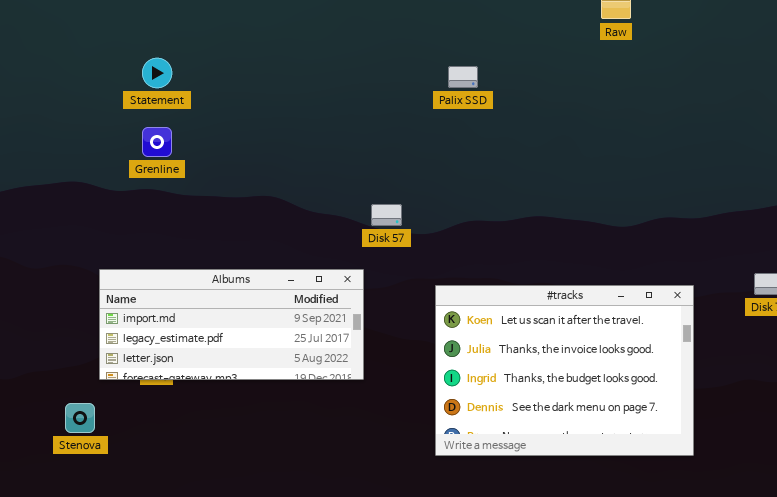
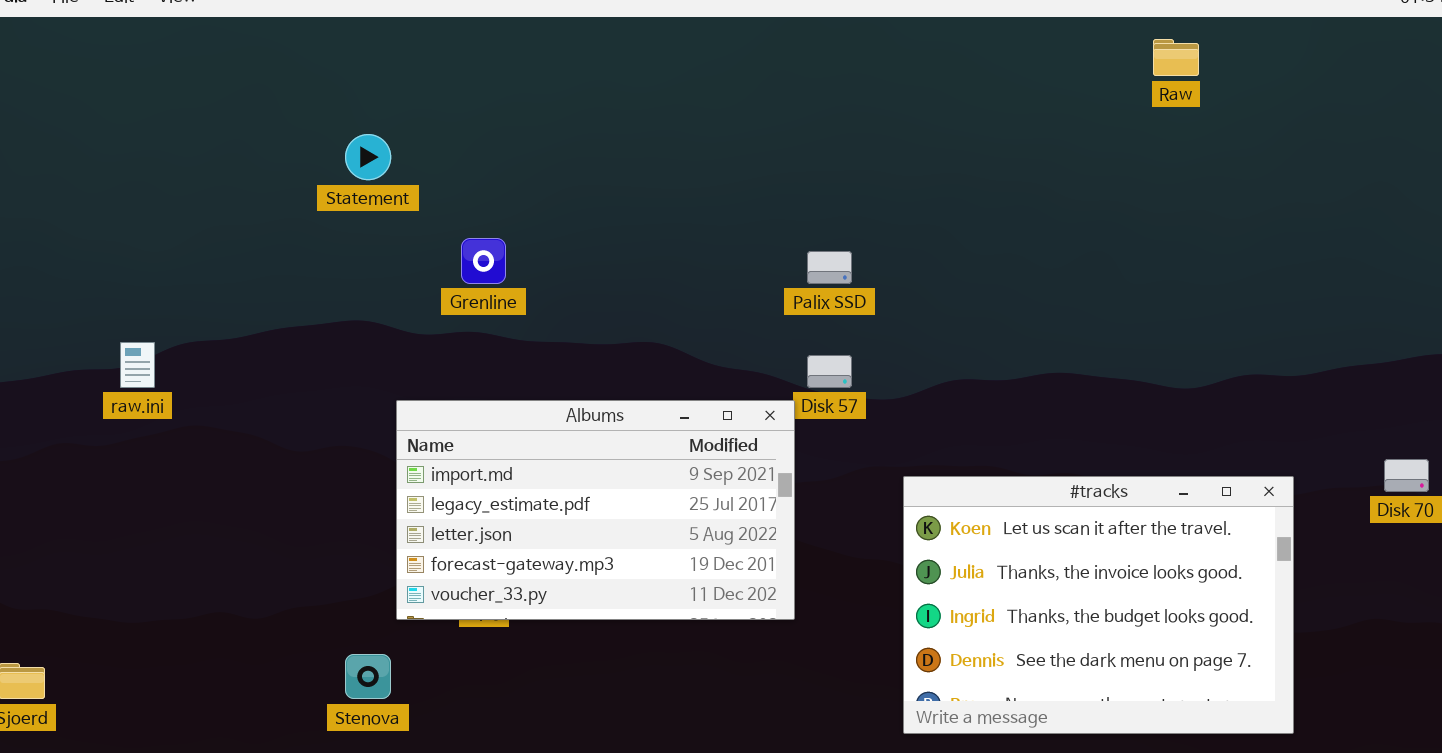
Statement: [142,58,172,88] -> [345,134,391,180], moved
Palix SSD: [448,66,478,88] -> [807,251,852,284], moved
Albums: [99,269,364,380] -> [396,400,795,620], resized

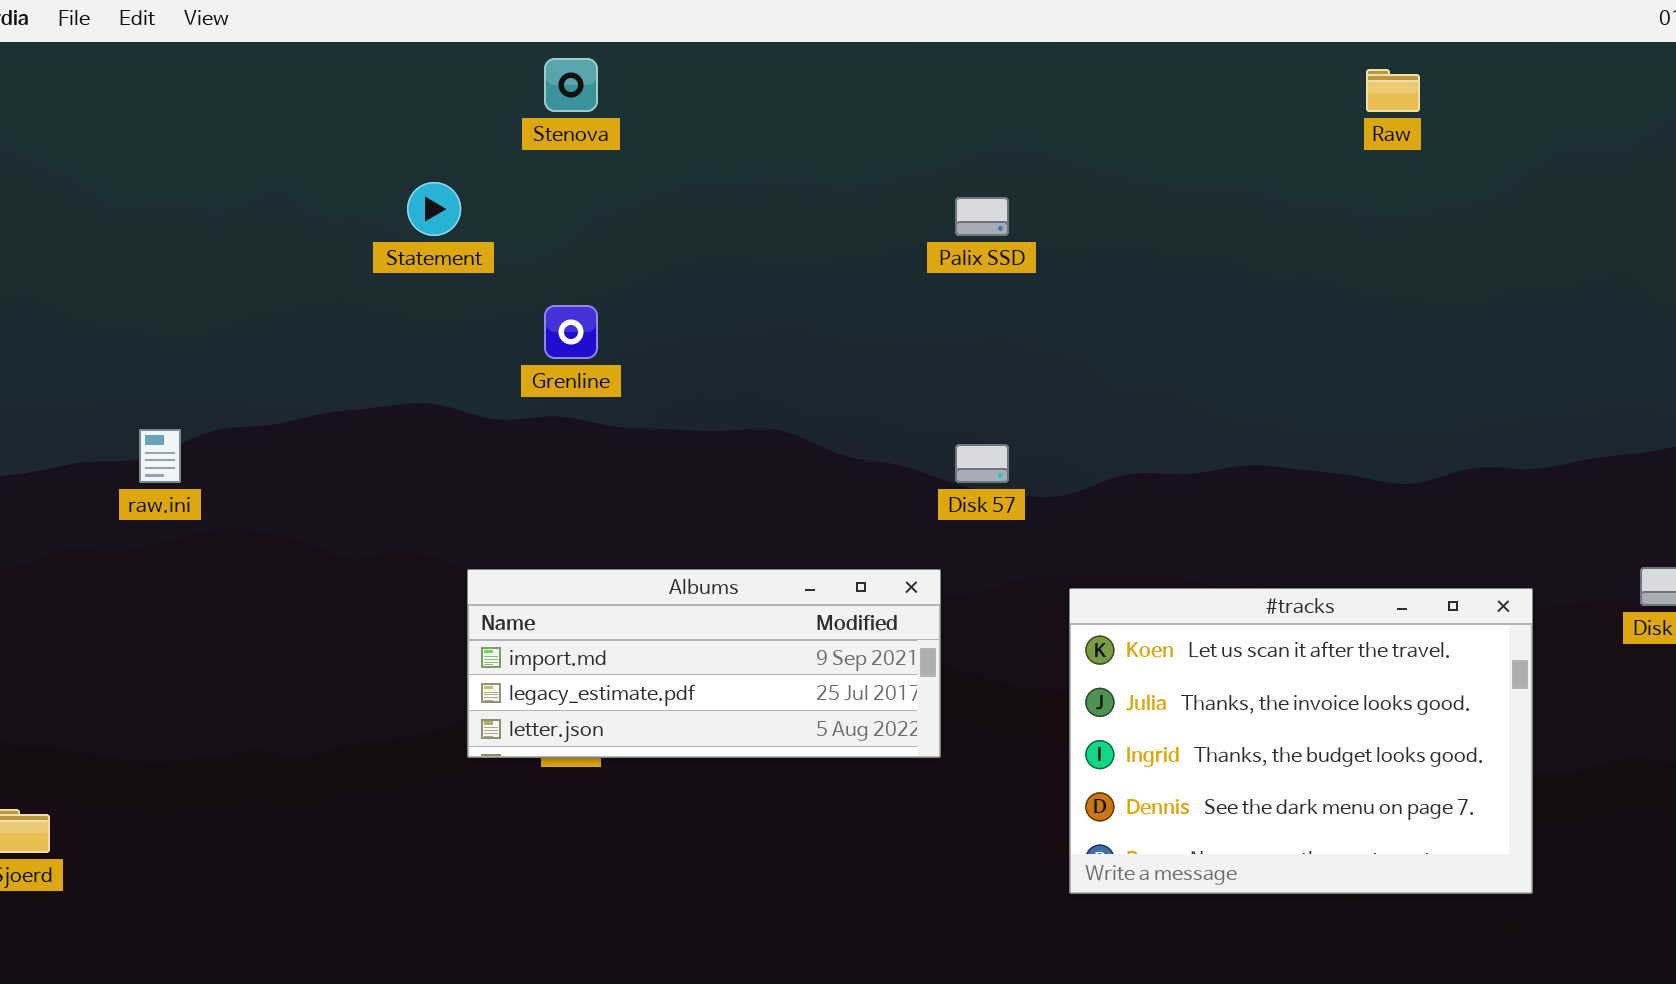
Palix SSD: [807,251,852,284] -> [955,197,1009,236], moved
Albums: [396,400,795,620] -> [467,569,941,758], resized
Stenova: [345,654,391,699] -> [544,58,598,112], moved

